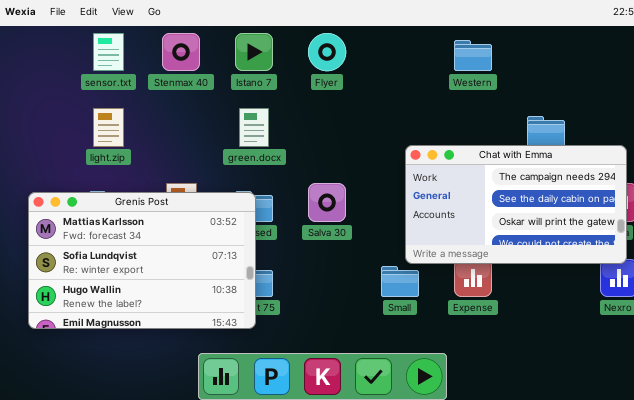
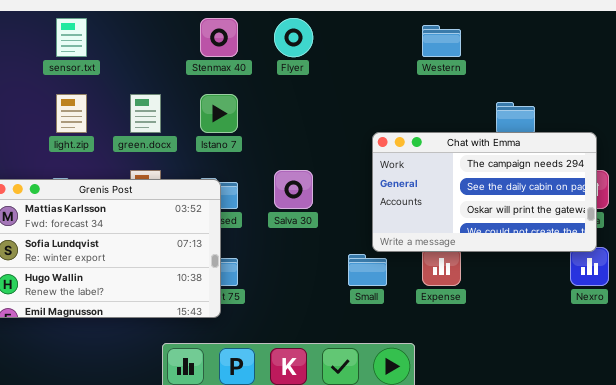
Stenmax 40: [162,33,200,71] -> [200,18,238,57], moved
Istano 7: [235,33,273,71] -> [200,94,238,133], moved
green.docx: [239,108,269,147] -> [130,94,161,133], moved

